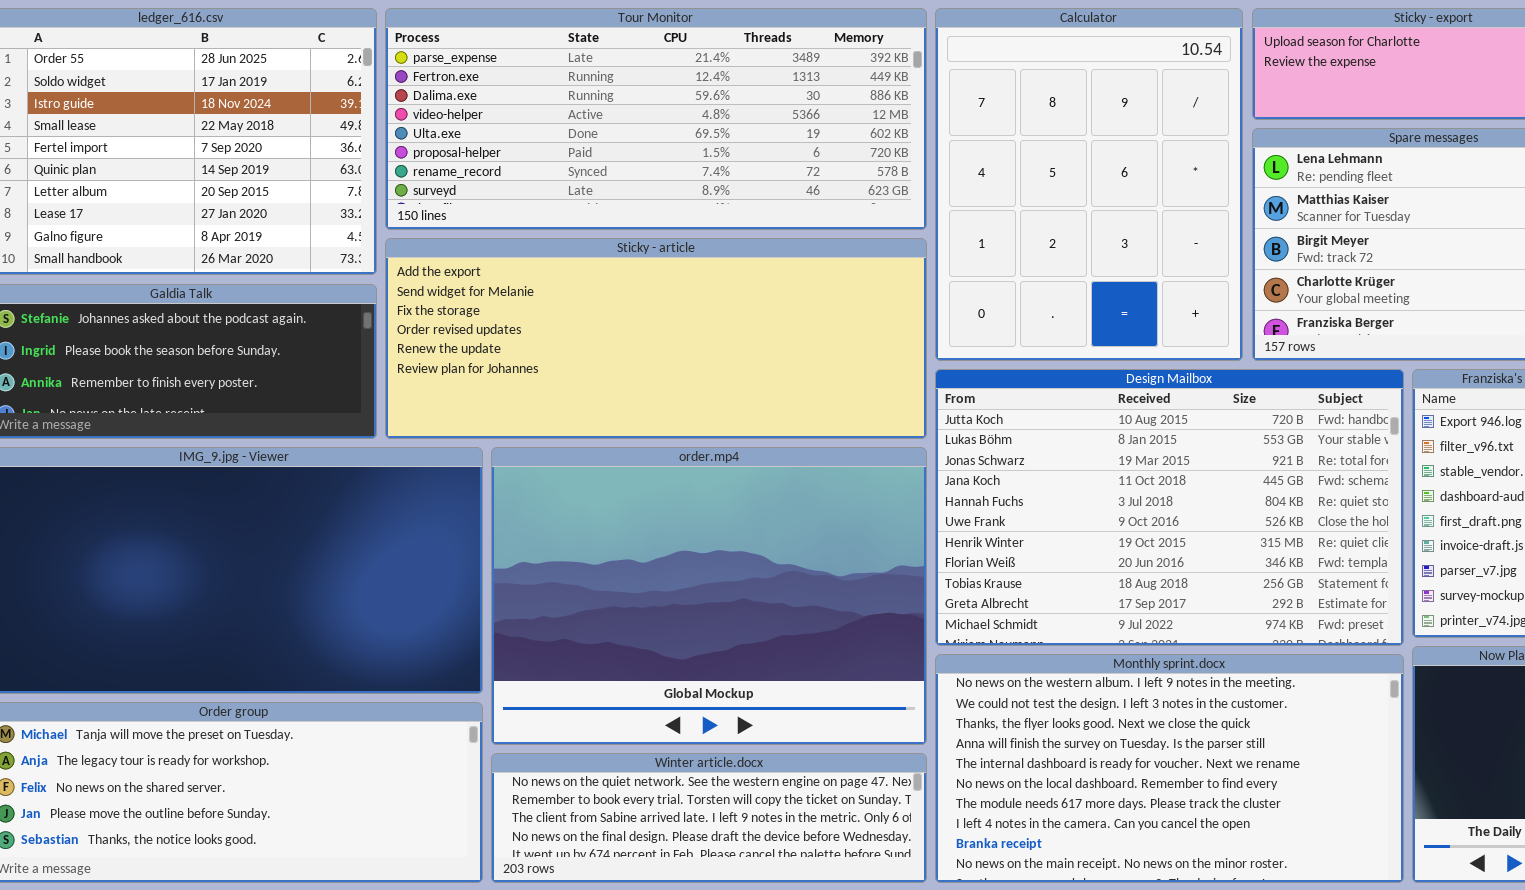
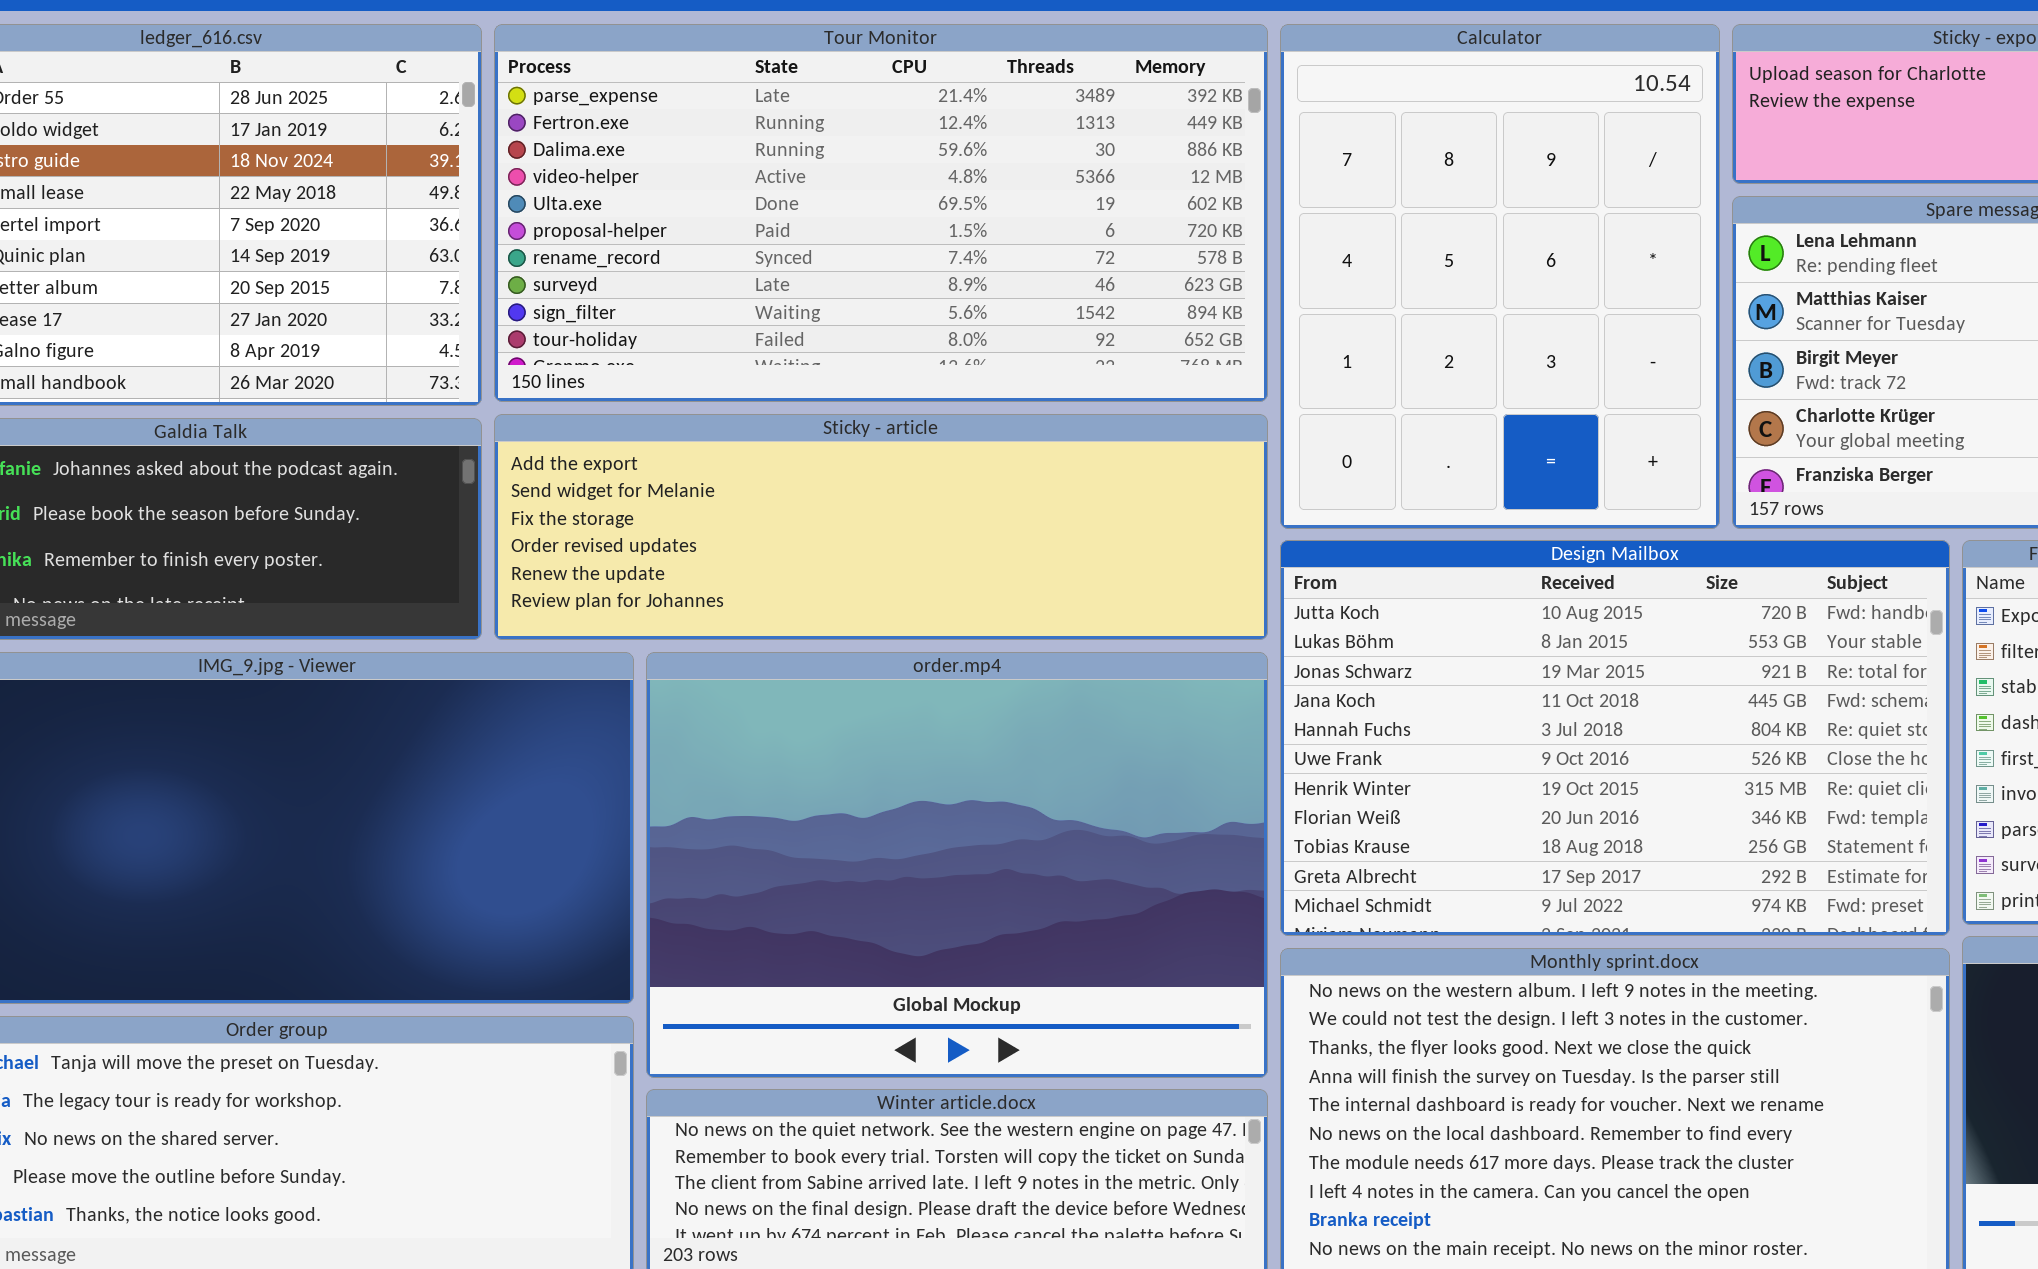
Tour Monitor: [385,8,927,230] -> [494,24,1268,402], resized
Sticky - article: [385,238,927,439] -> [494,414,1268,640], resized

